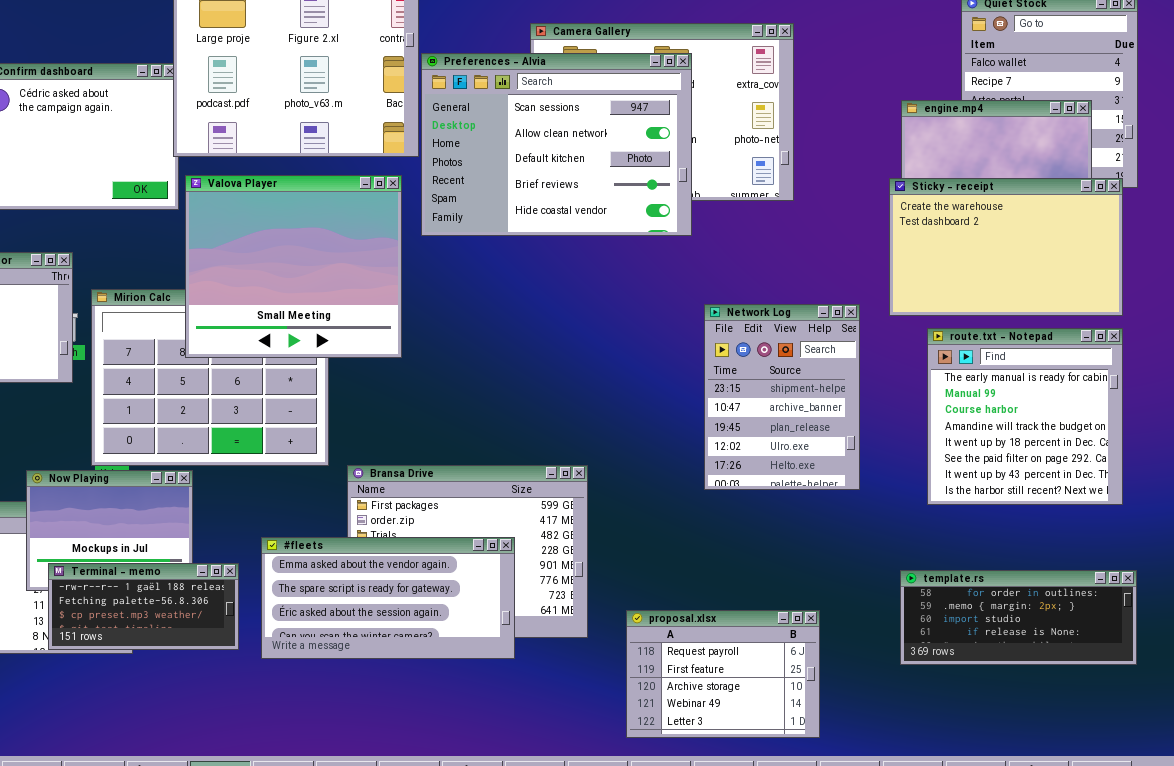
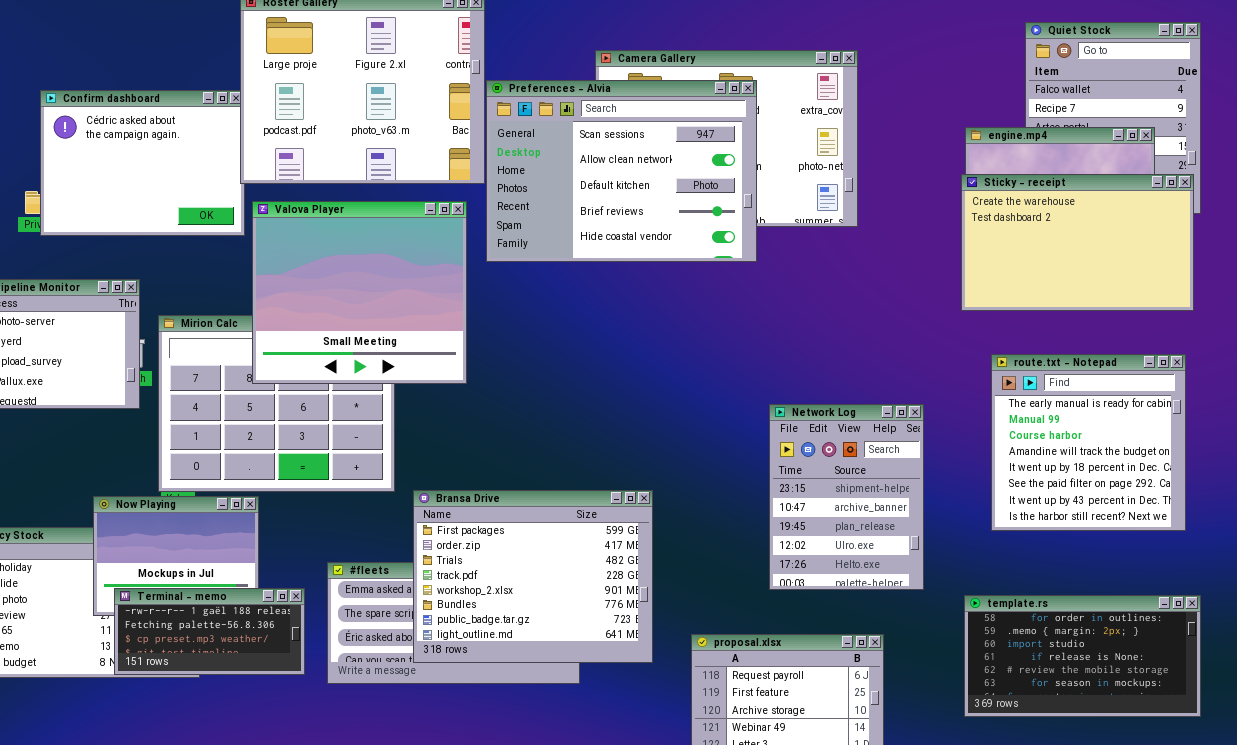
Sticky - receipt: [889,178,1123,316] -> [961,174,1194,311], moved
Network Log: [704,304,860,490] -> [769,404,924,590], moved
Bransa Drive: [347,465,588,638] -> [413,490,653,663], raised
template.rs: [900,570,1137,665] -> [964,595,1201,717], resized

